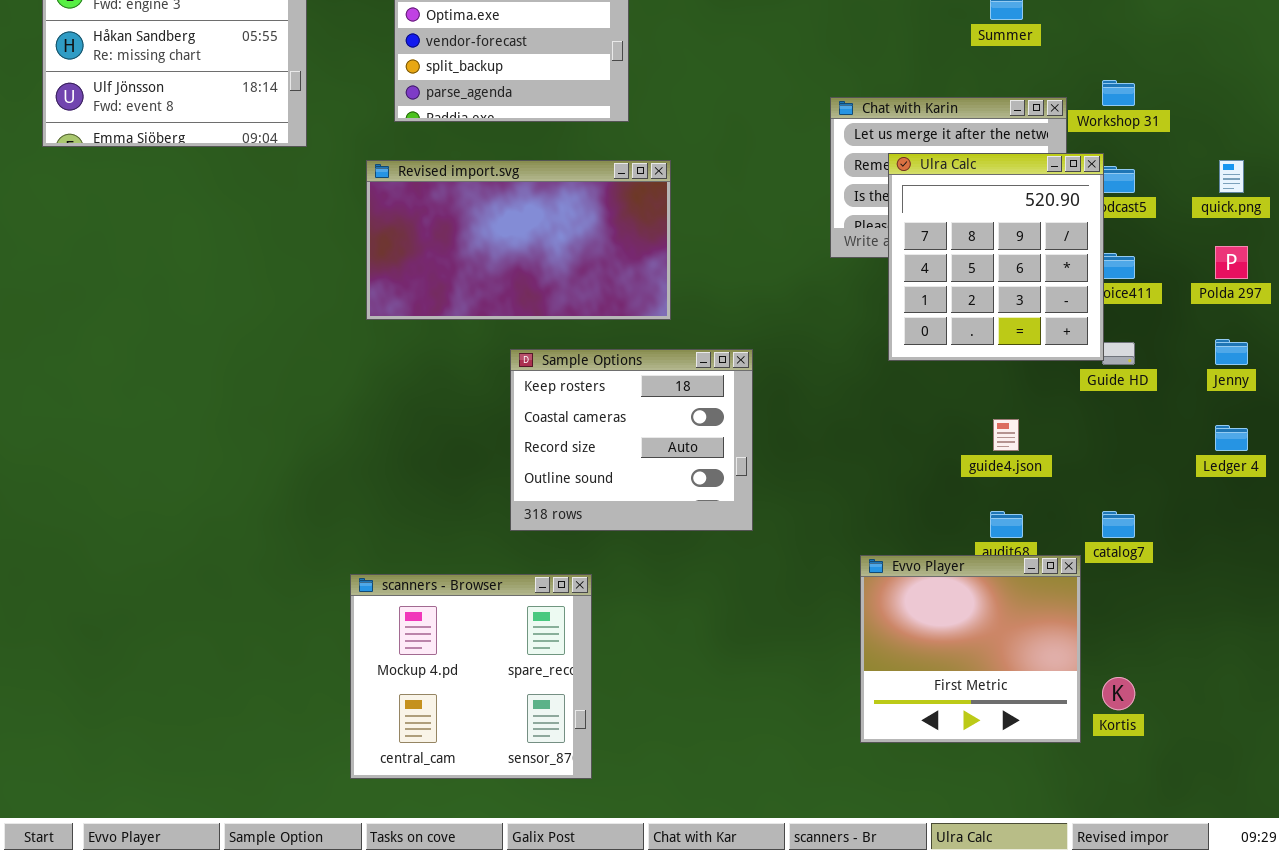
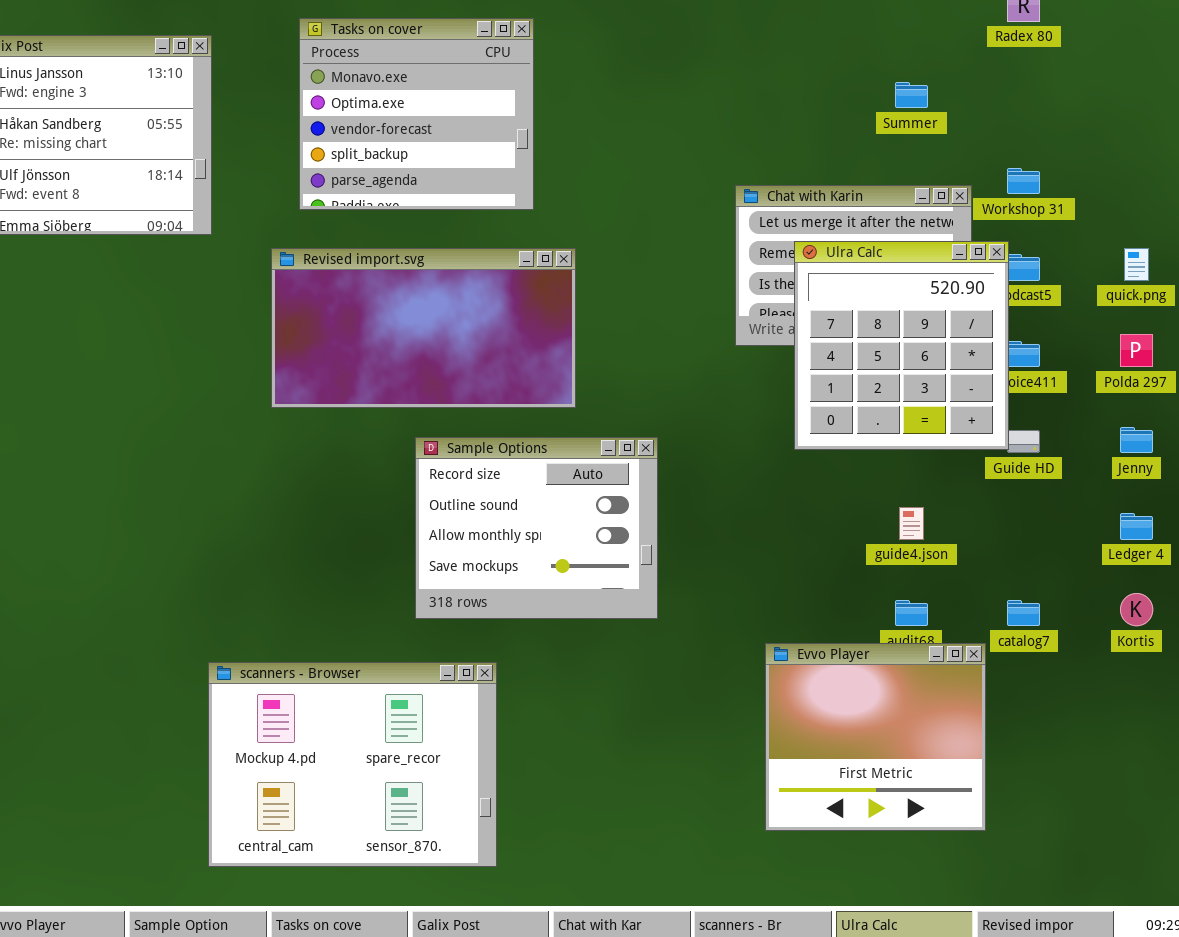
Sample Options: [510,349,753,531] -> [415,437,658,619], scrolled down 2 rows
scanners - Browser: [350,574,592,779] -> [208,662,497,867], resized
Kortis: [1102,677,1135,710] -> [1120,593,1153,626], moved

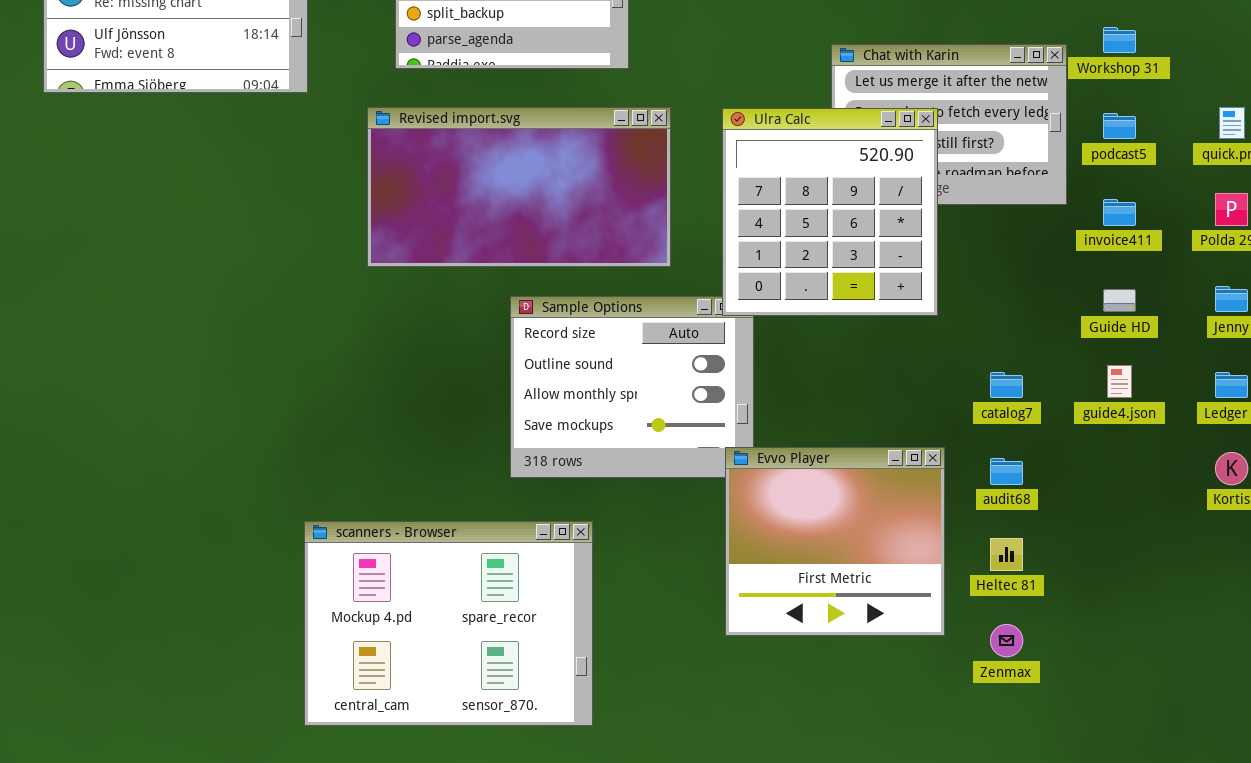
Ulra Calc: [794,241,1009,450] -> [722,108,938,316], moved
guide4.json: [899,507,924,540] -> [1107,365,1132,398], moved
catalog7: [1007,600,1040,626] -> [990,372,1023,398], moved
Evvo Player: [765,643,986,831] -> [725,447,945,636], moved

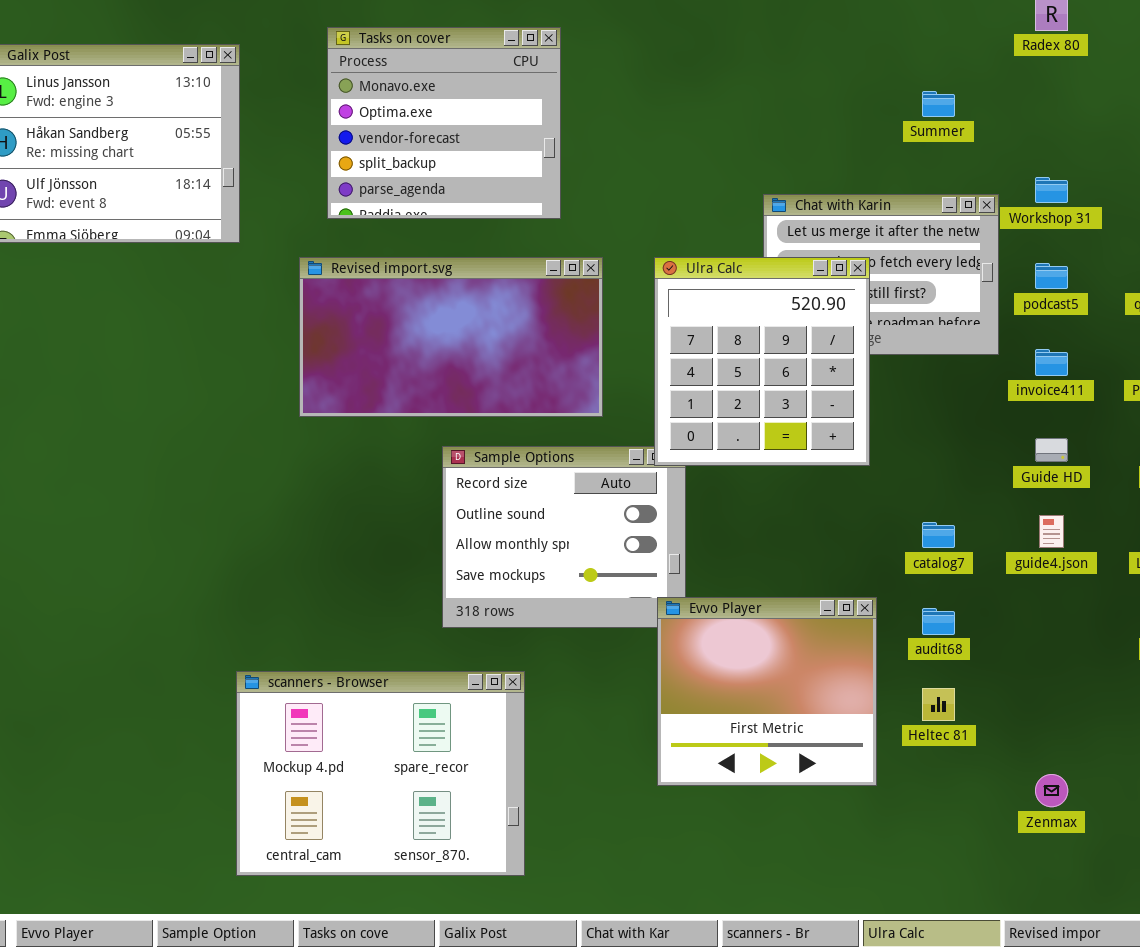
Zenmax: [990,624,1023,657] -> [1035,774,1068,807], moved

